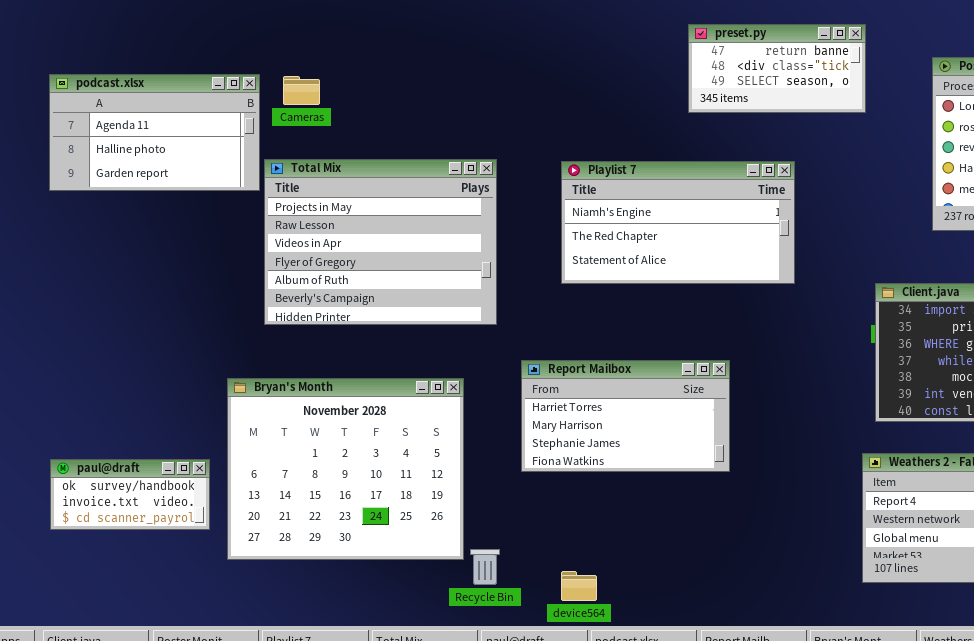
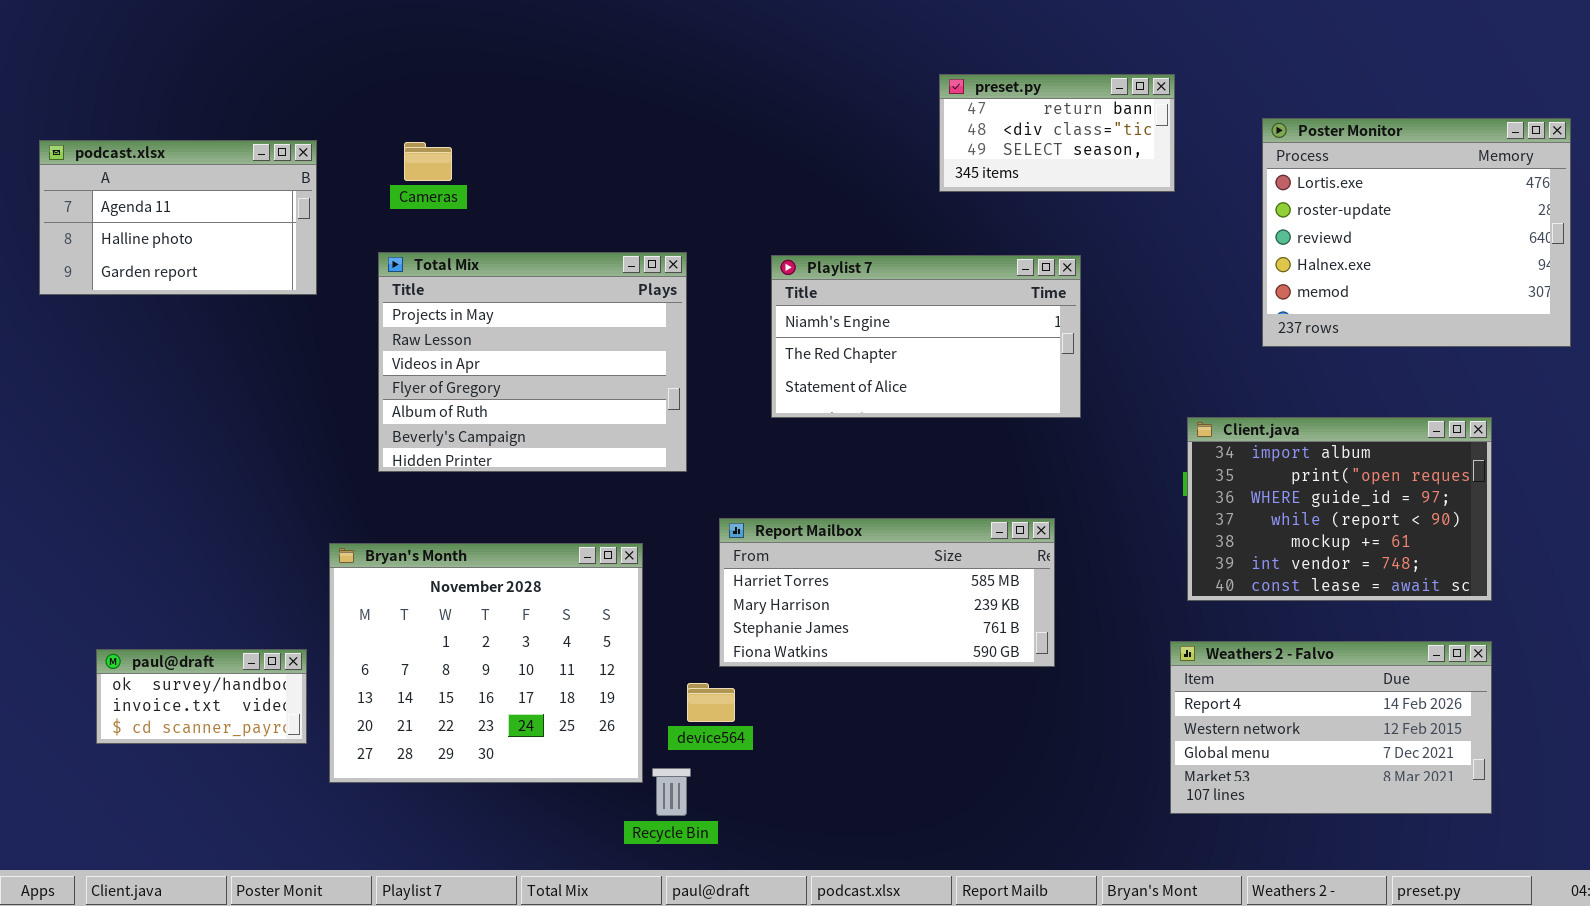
podcast.xlsx: [49,74,260,191] -> [39,140,317,295], moved
Report Mailbox: [521,360,730,472] -> [719,518,1055,667], resized
device564: [561,571,597,601] -> [687,683,735,722], moved

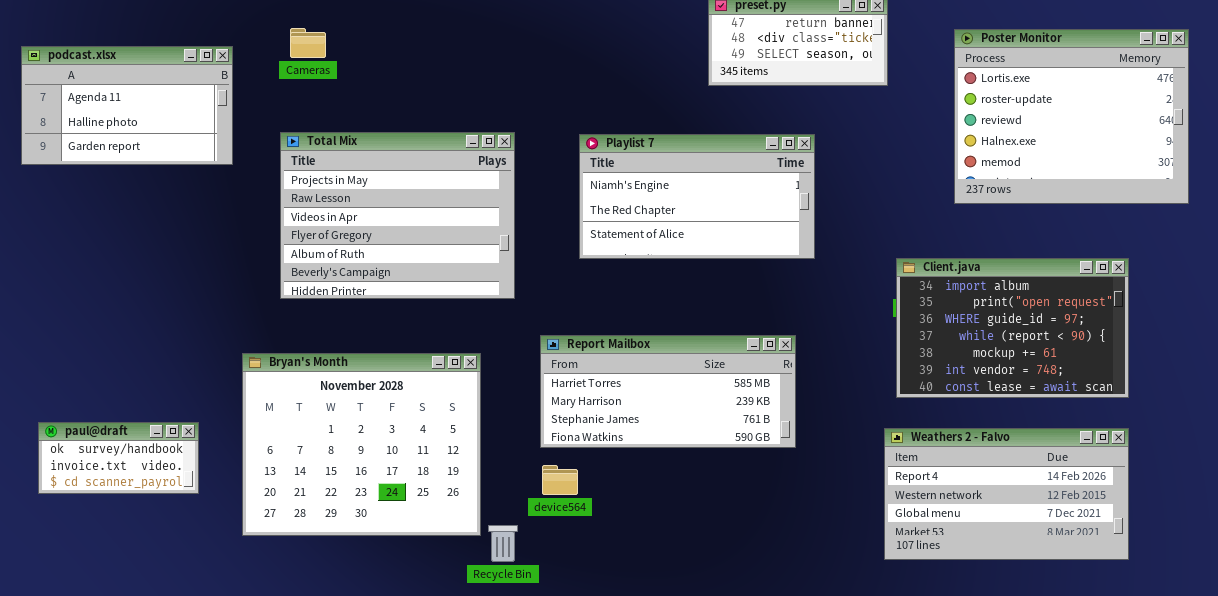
Cameras: [404,142,452,181] -> [290,28,326,58], moved
paul@draft: [96,649,307,744] -> [38,422,199,494], moved
device564: [687,683,735,722] -> [542,465,578,495], moved

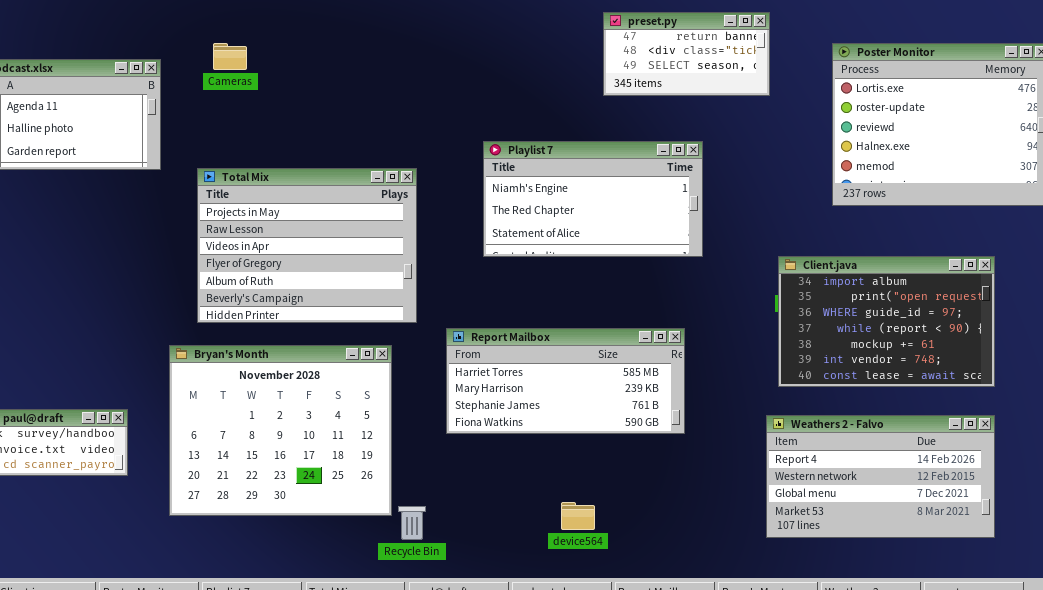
Total Mix: [280,132,515,299] -> [197,168,417,323], moved
device564: [542,465,578,495] -> [561,502,595,530], moved

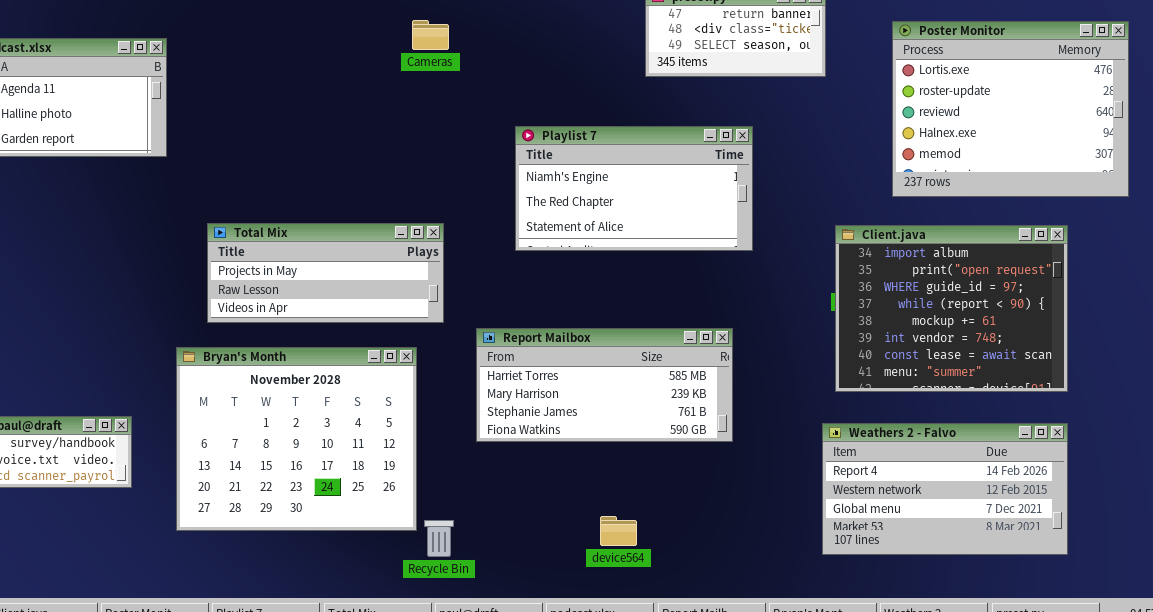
Cameras: [213,43,247,70] -> [412,20,449,50], moved
Total Mix: [197,168,417,323] -> [207,223,444,323], resized
Client.java: [778,256,995,387] -> [835,225,1068,392], resized

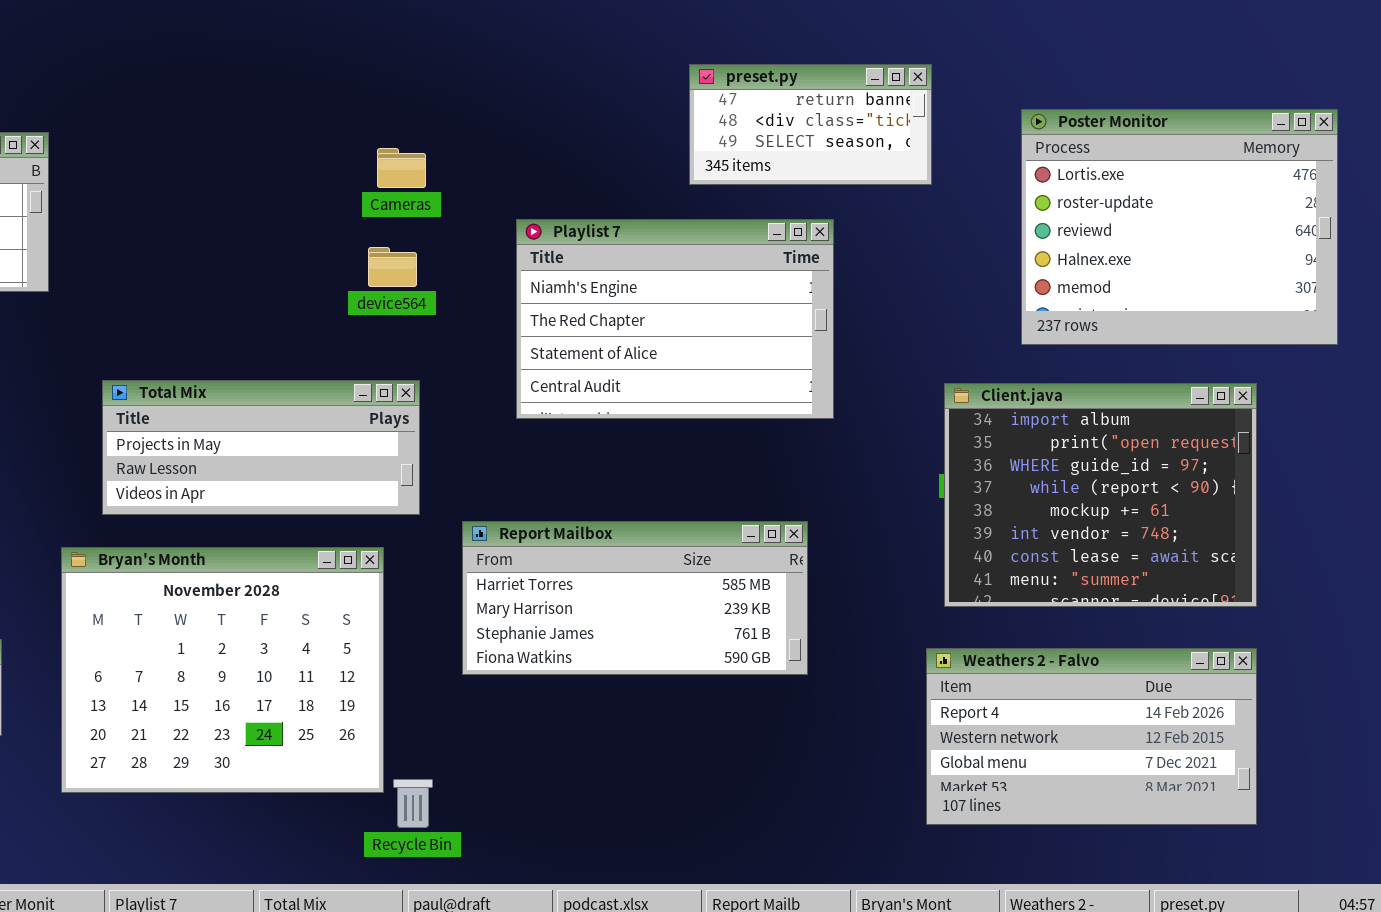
Cameras: [412,20,449,50] -> [377,148,426,188], moved
Playlist 7: [515,126,753,251] -> [516,219,834,419], resized
device564: [600,516,637,546] -> [368,247,417,287], moved

